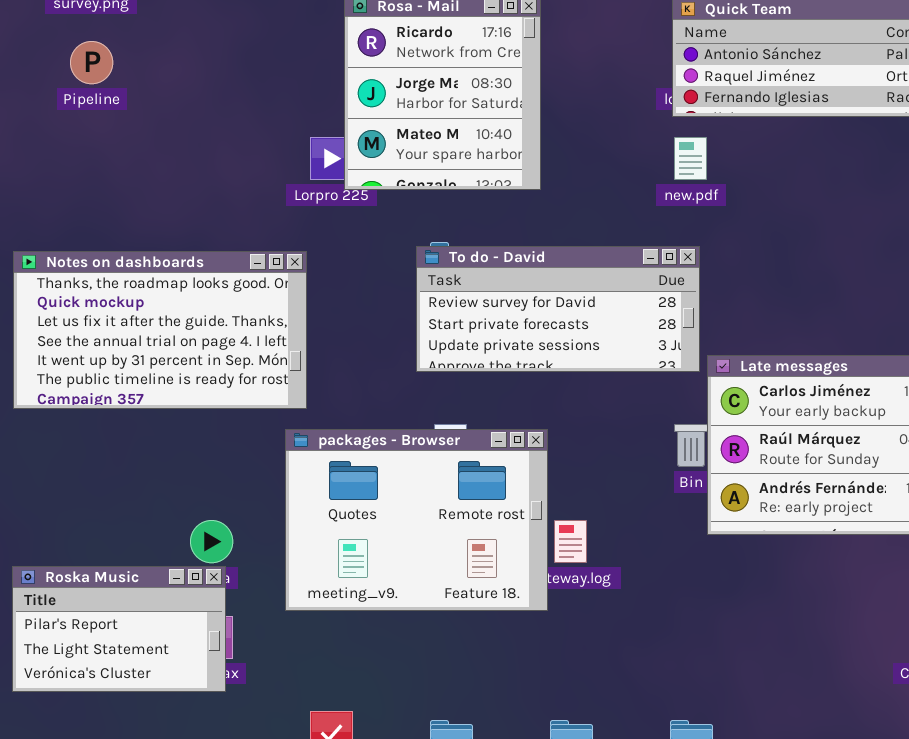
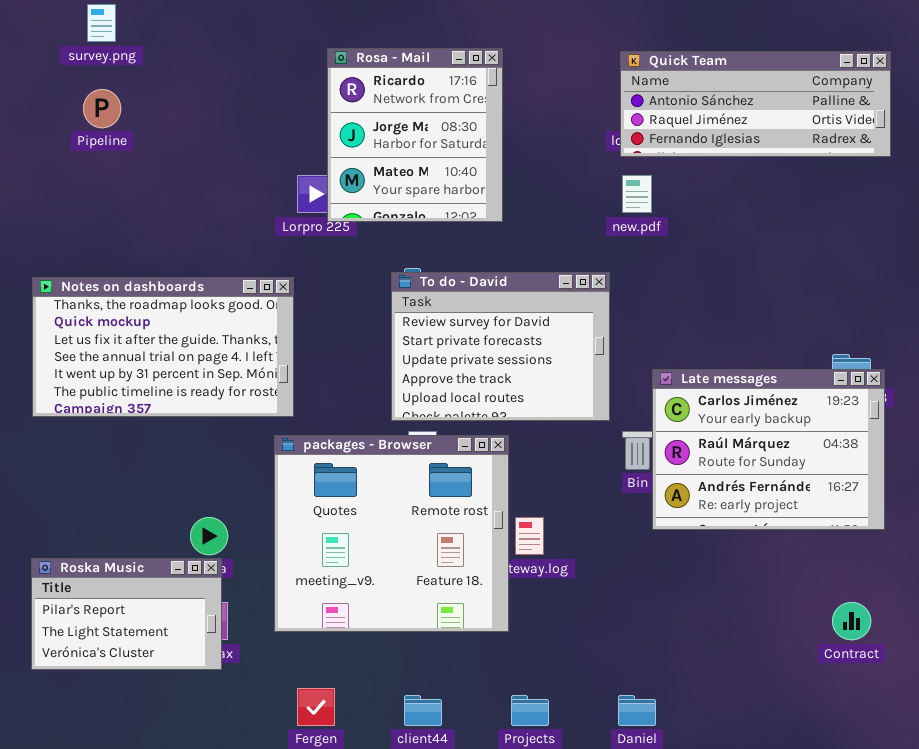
To do - David: [416,246,700,372] -> [391,272,610,421], resized
packages - Browser: [285,429,548,611] -> [274,435,509,632], resized

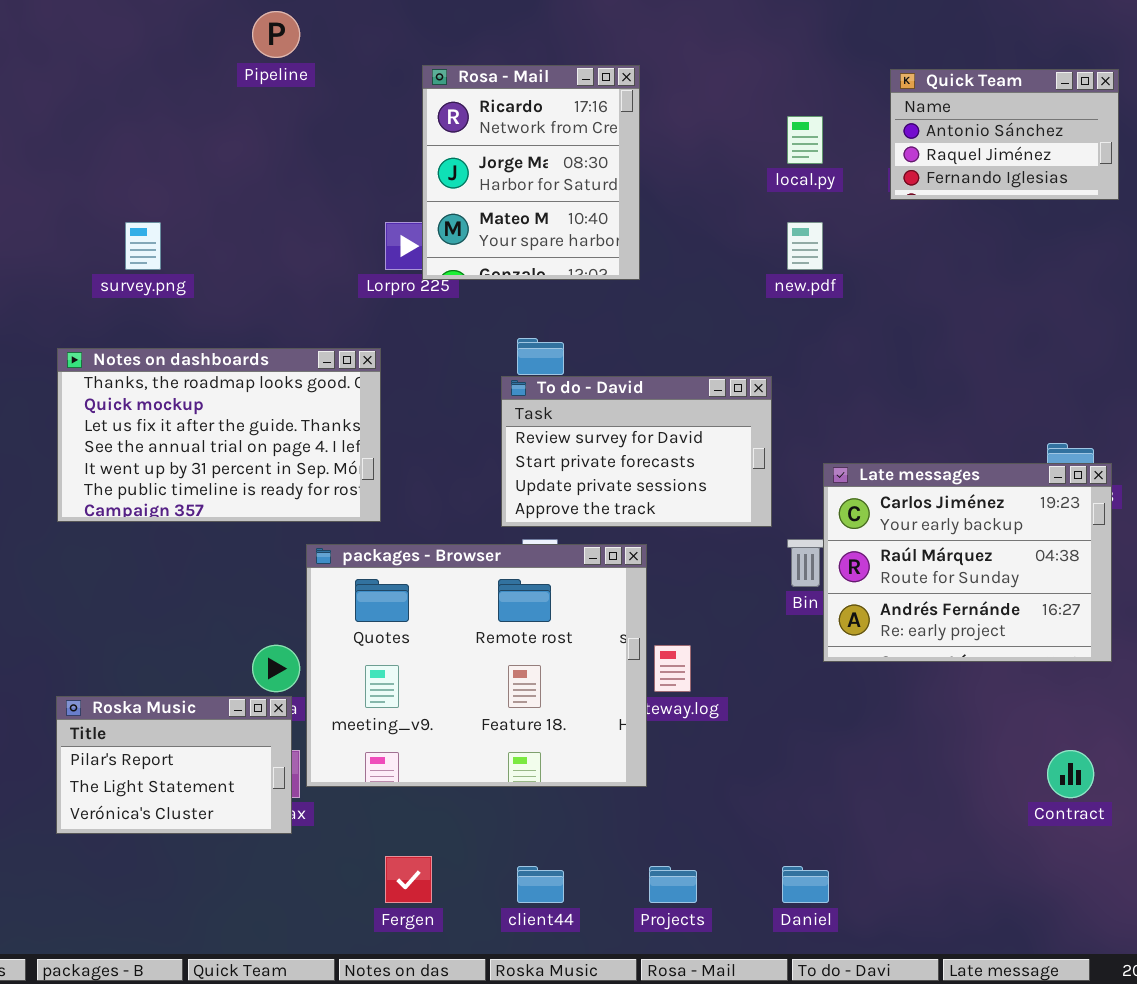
survey.png: [87,4,116,42] -> [125,222,161,270], moved
Quick Team: [620,51,891,157] -> [890,69,1119,200], resized
Pipeline: [83,89,121,128] -> [252,11,300,58], moved
To do - David: [391,272,610,421] -> [501,376,772,527], resized
packages - Browser: [274,435,509,632] -> [306,544,647,787], resized

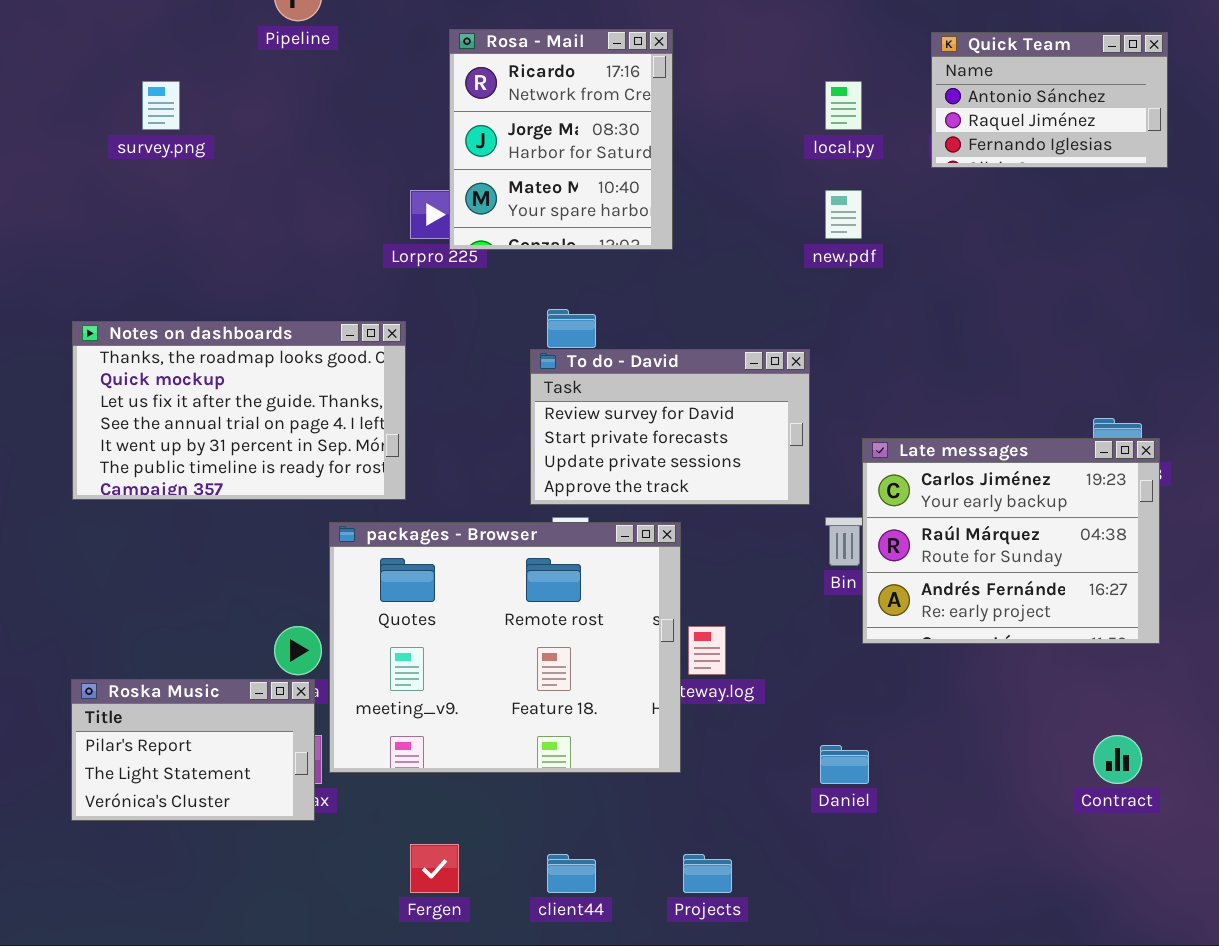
survey.png: [125,222,161,270] -> [142,81,180,130], moved
Daniel: [782,866,829,903] -> [820,745,869,784], moved

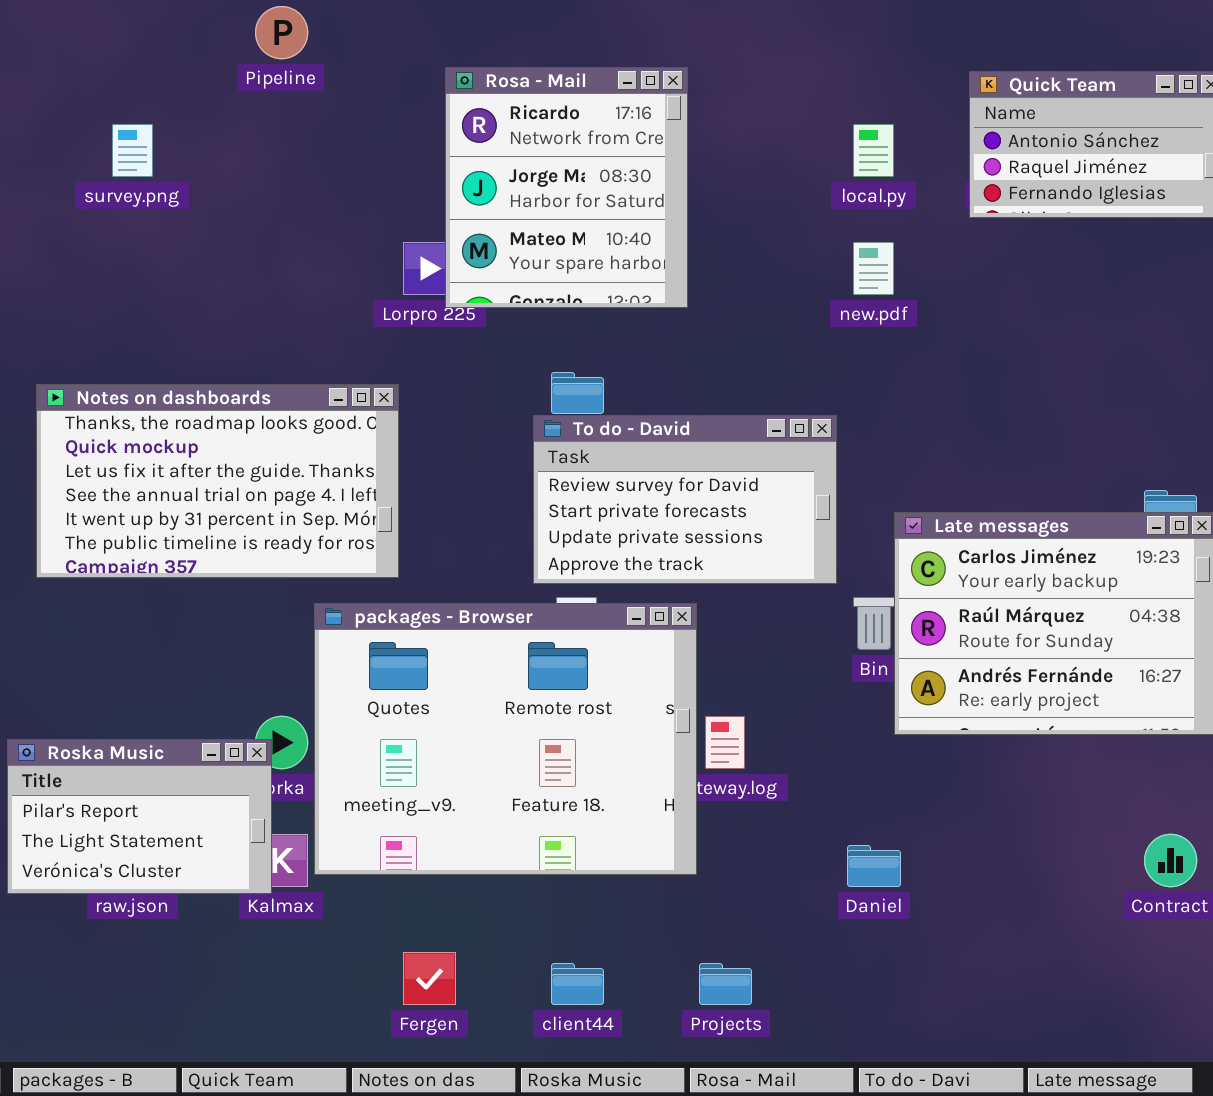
Roska Music: [71,679,315,821] -> [7,739,272,894], moved

